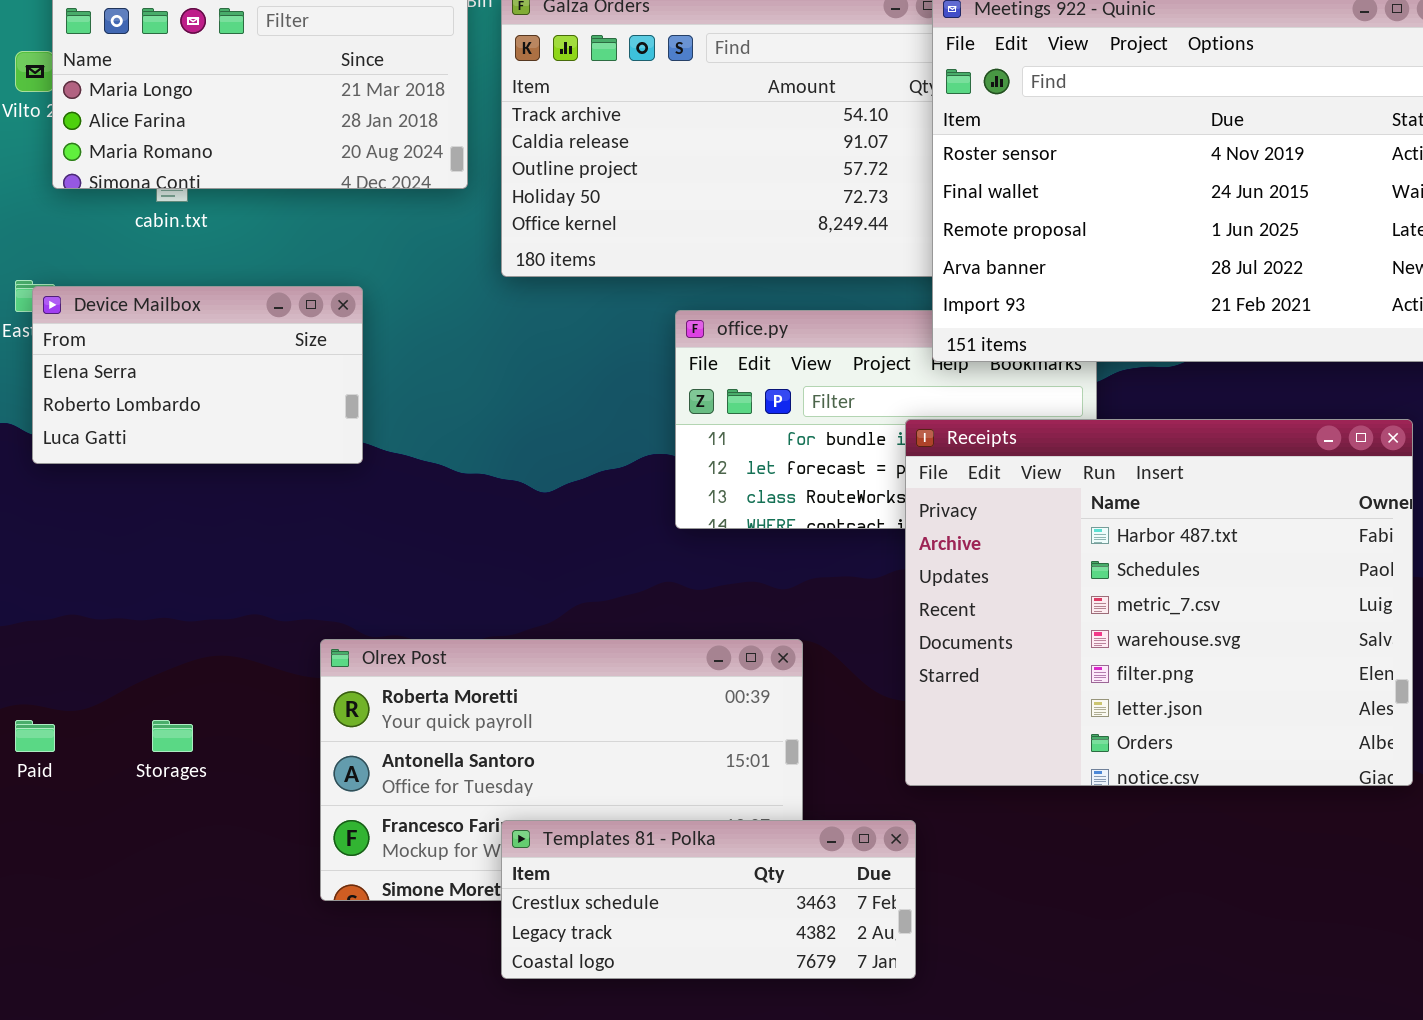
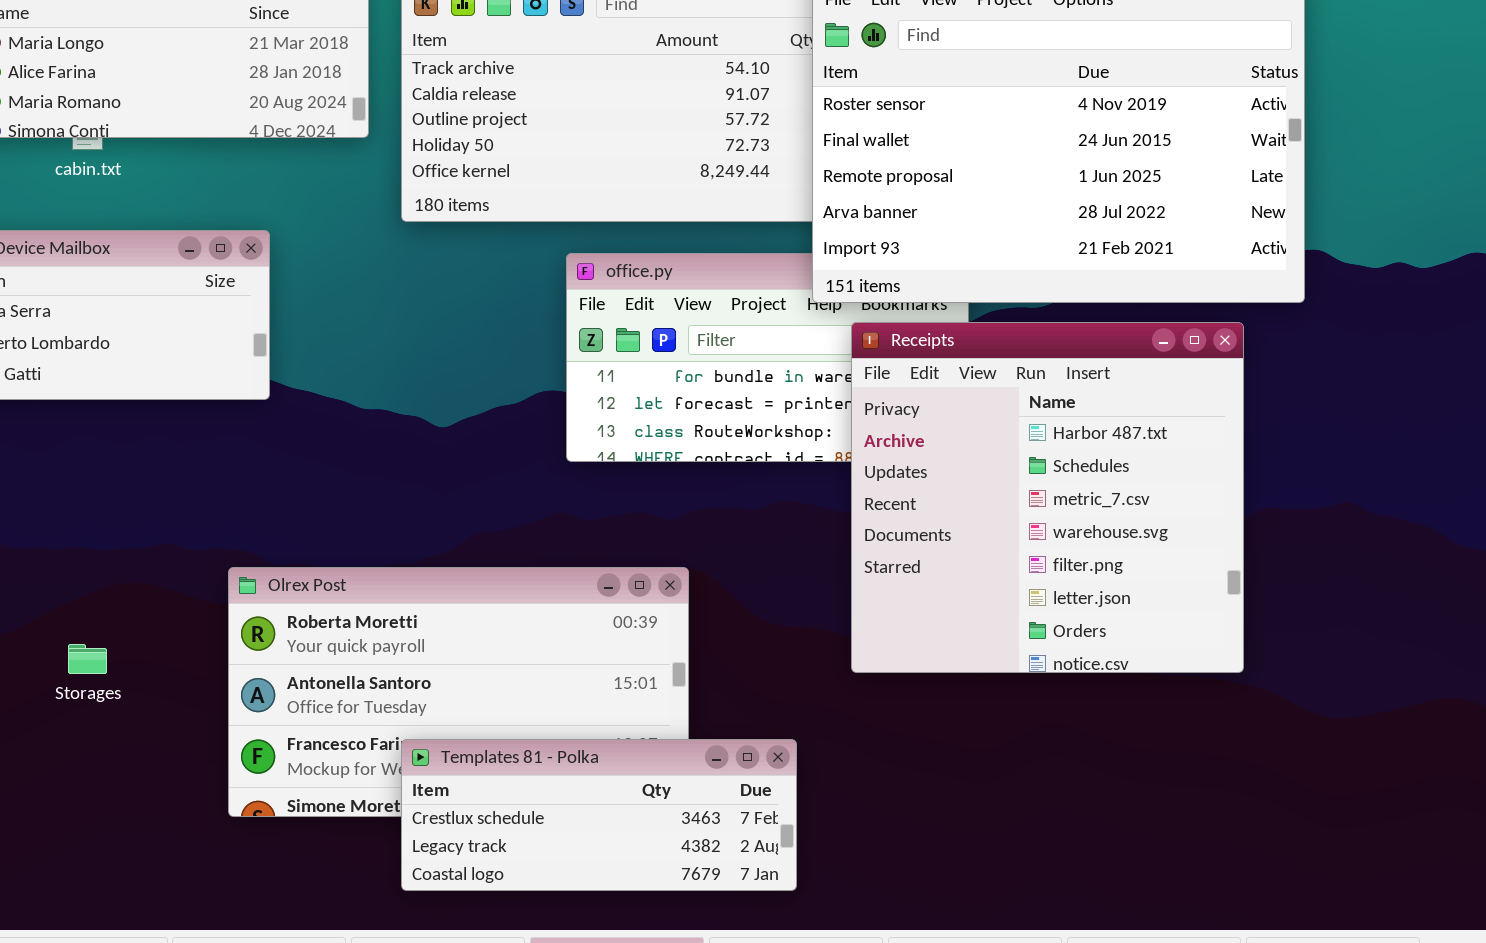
Receipts: [905,419,1413,786] -> [851,322,1244,673], moved, resized

